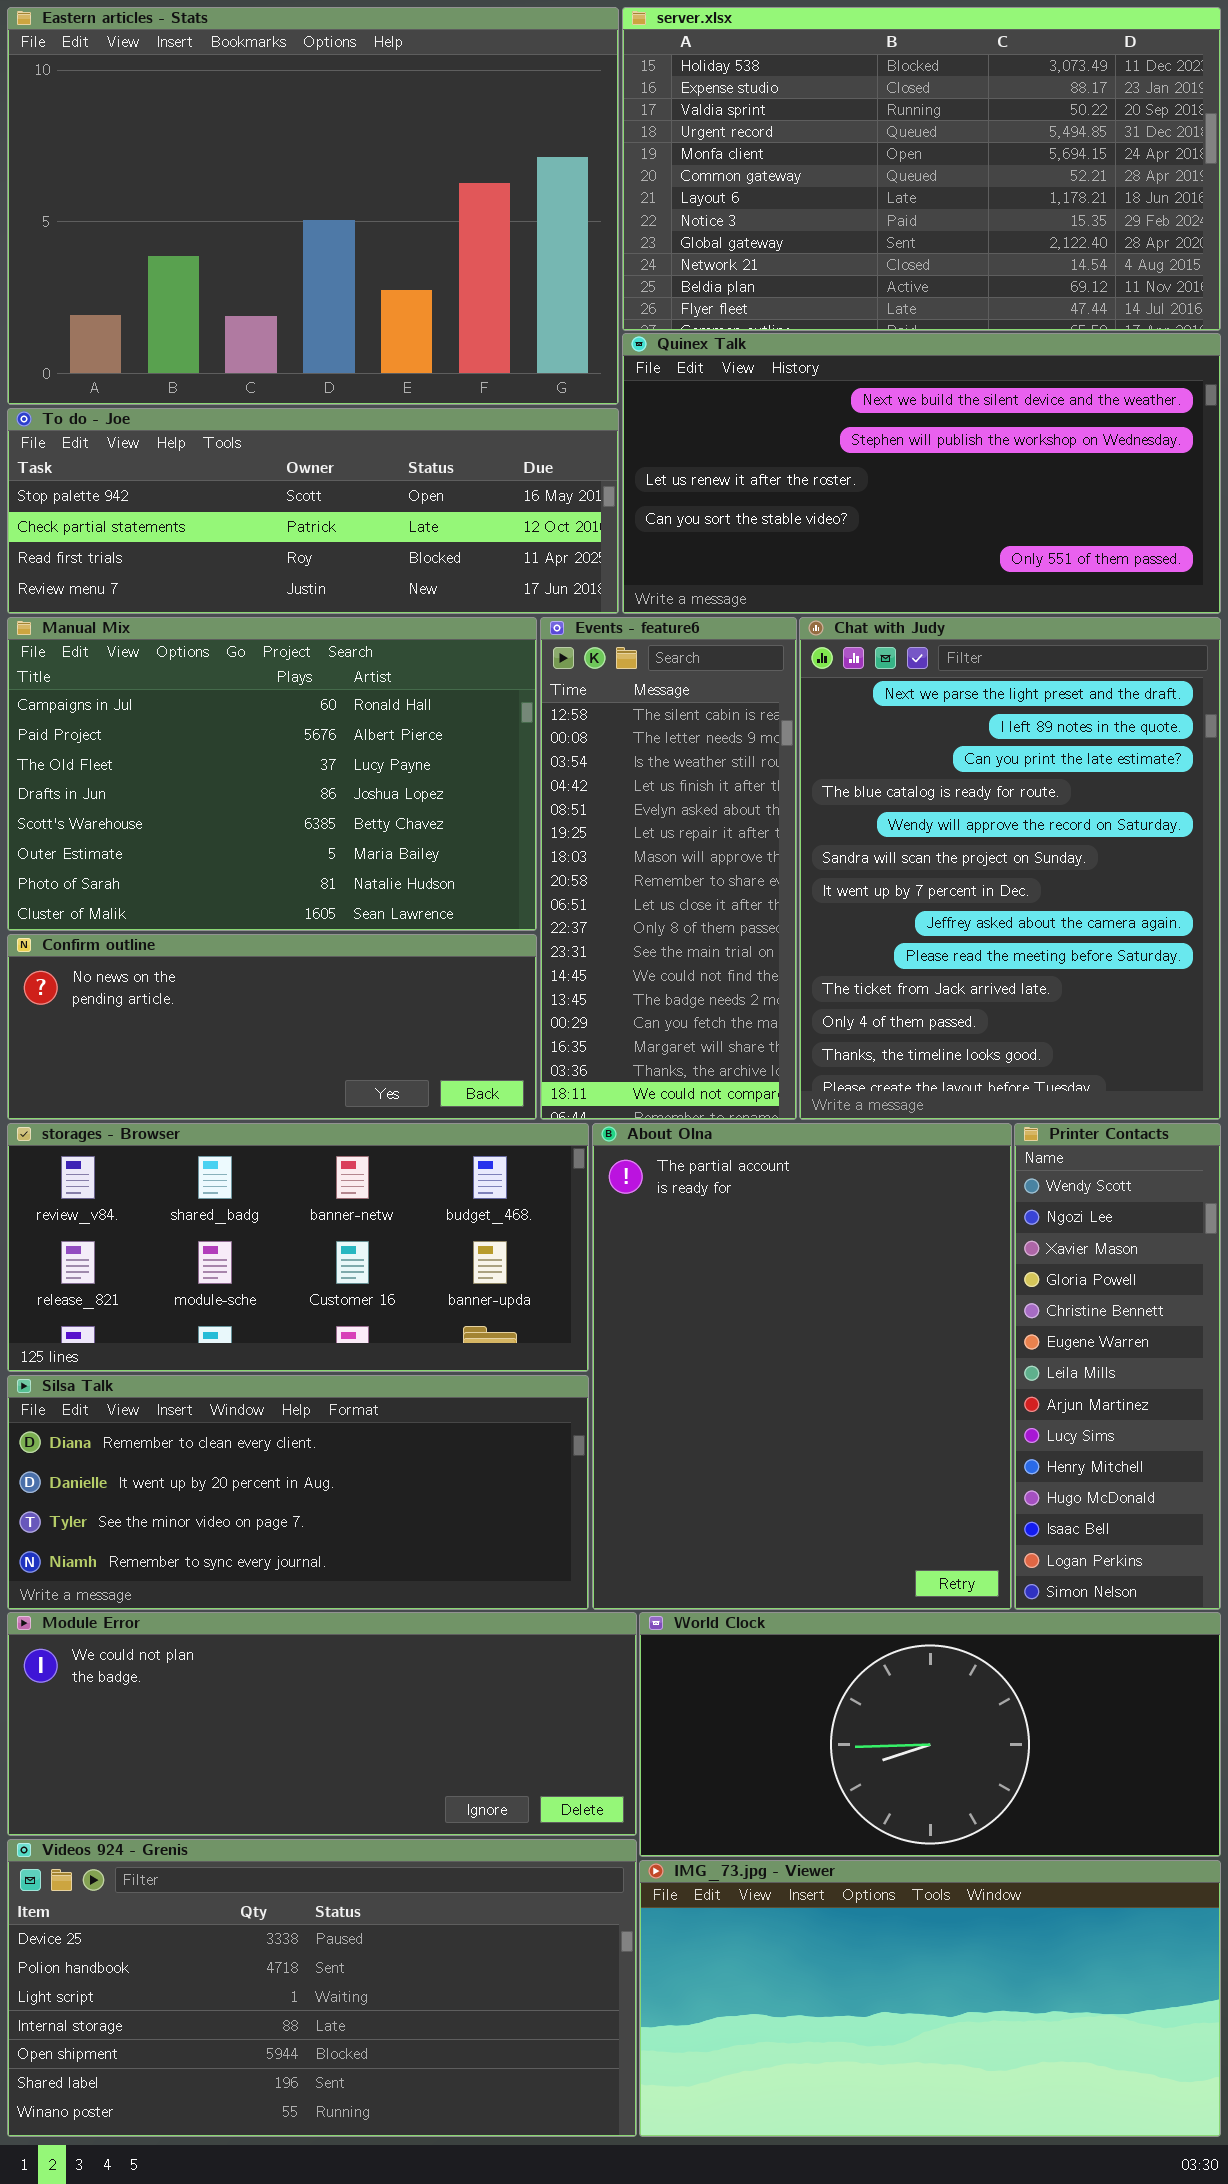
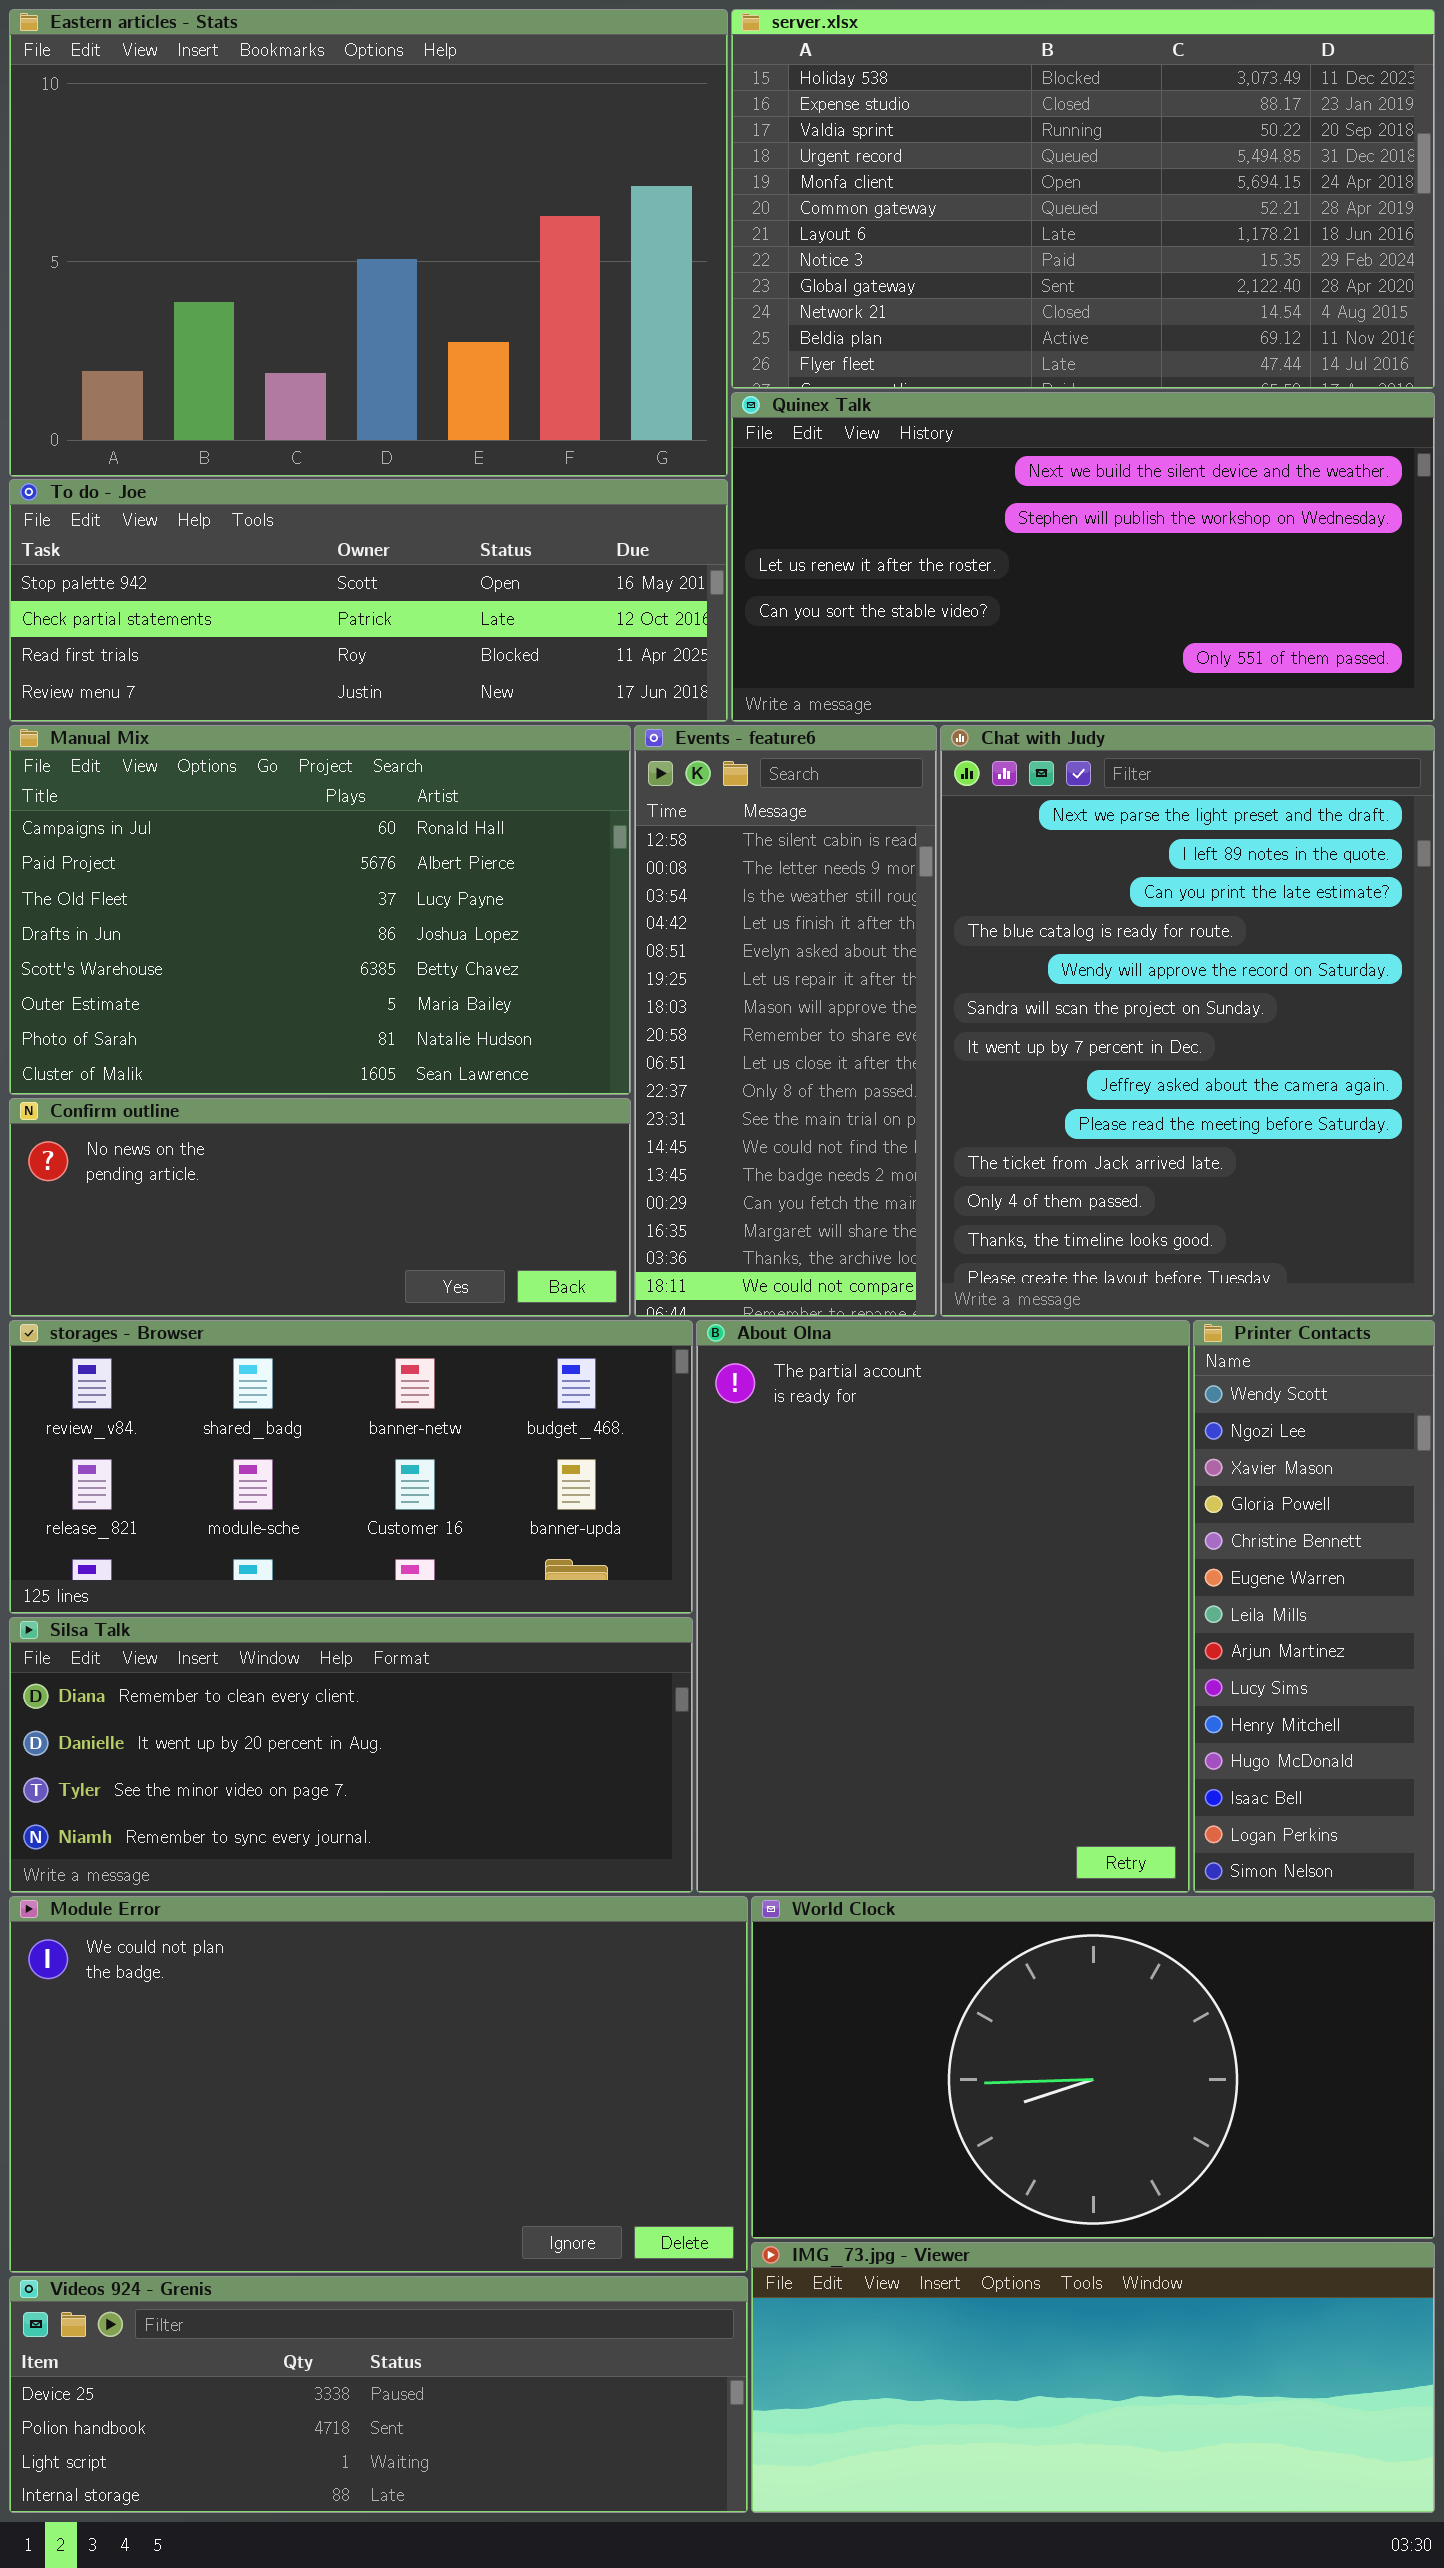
Module Error: [7,1612,637,1836] -> [9,1896,748,2273], resized
World Clock: [639,1612,1221,1857] -> [751,1896,1435,2239], resized
Videos 924 - Grenis: [7,1839,637,2137] -> [9,2276,748,2513], resized
IMG_73.jpg - Viewer: [639,1860,1221,2137] -> [751,2242,1435,2513], resized

